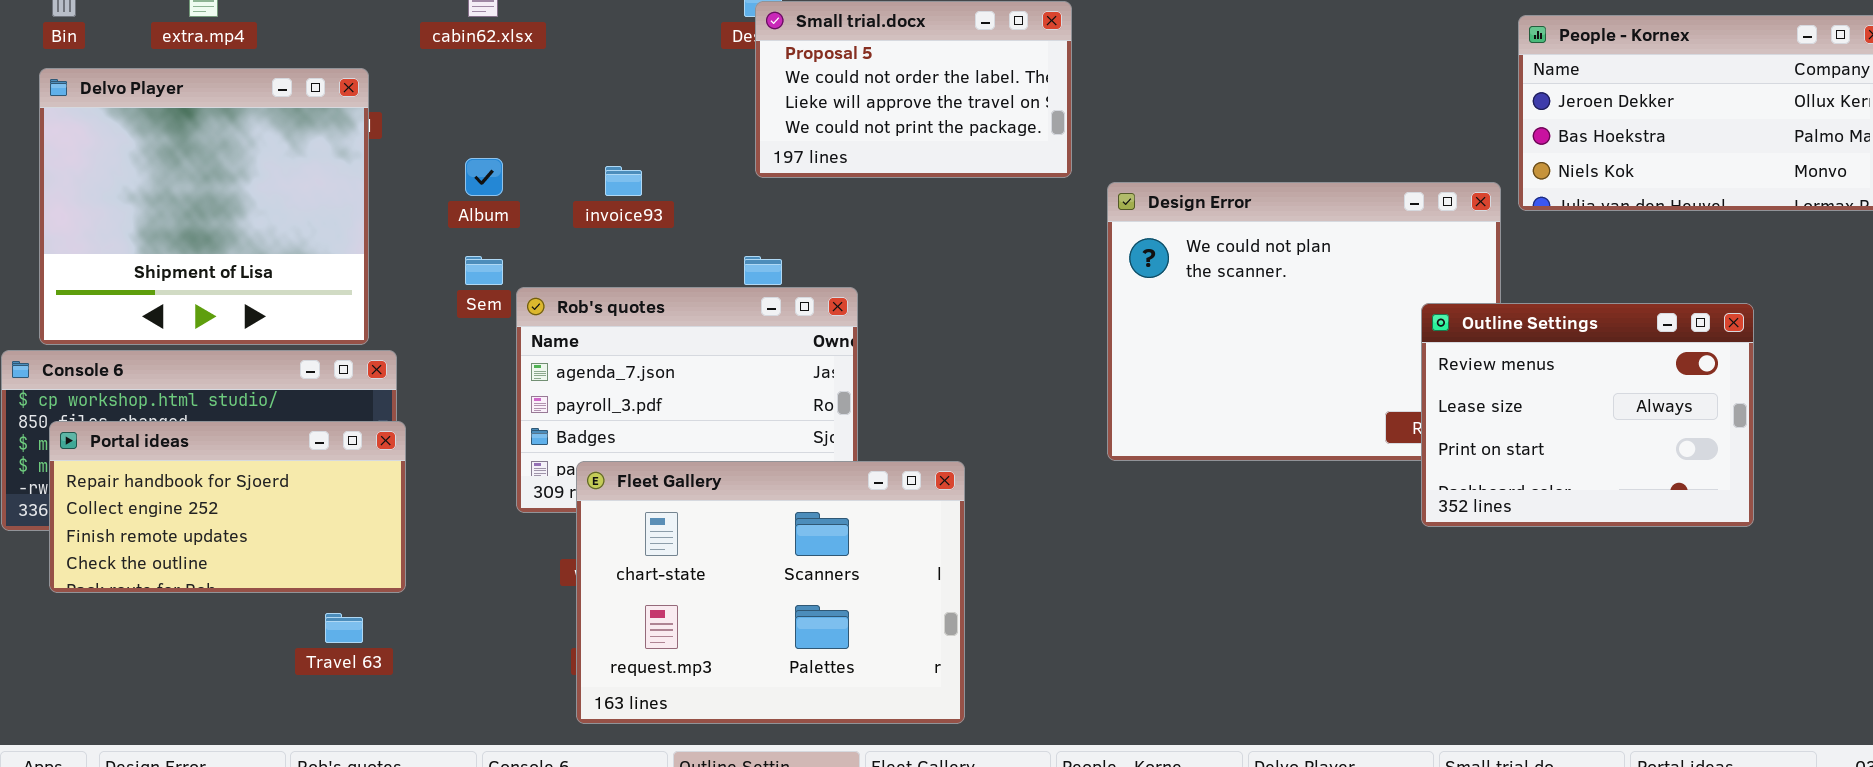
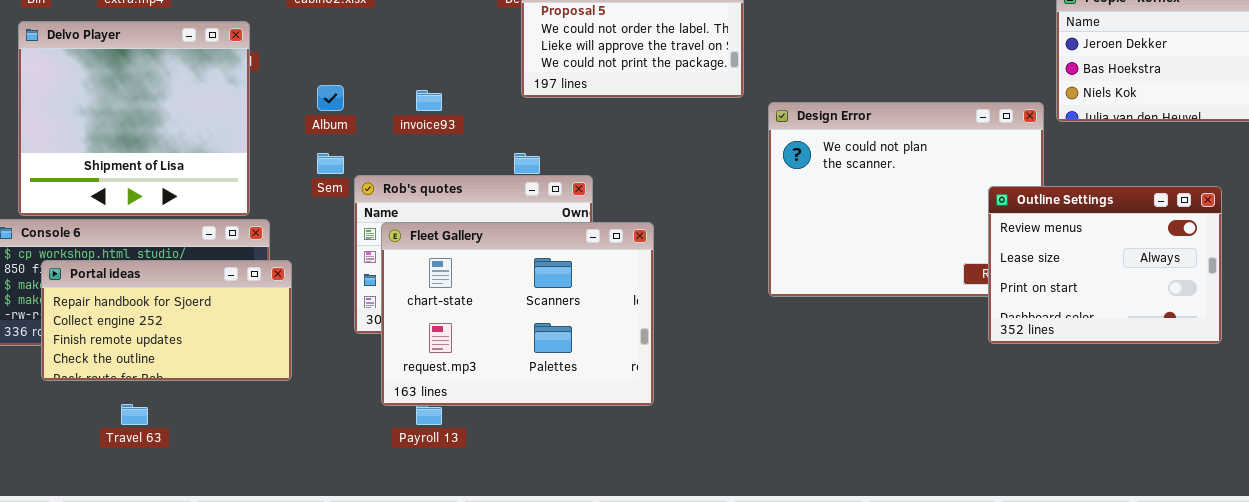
Portal ideas: [49,421,406,593] -> [41,260,292,381], moved
Fleet Gallery: [576,461,965,724] -> [381,222,654,406], moved
Travel 63: [325,613,363,643] -> [121,404,148,425], moved

